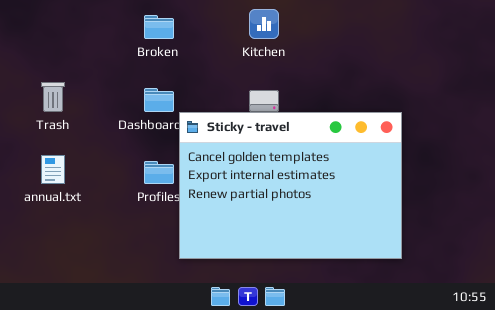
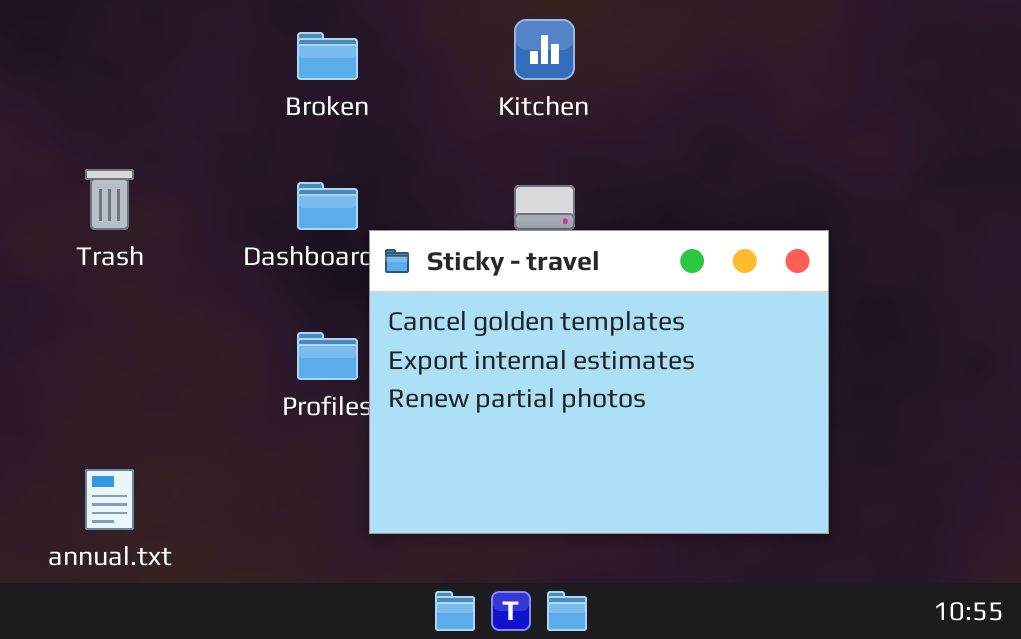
annual.txt: [41,155,65,184] -> [85,469,134,530], moved

